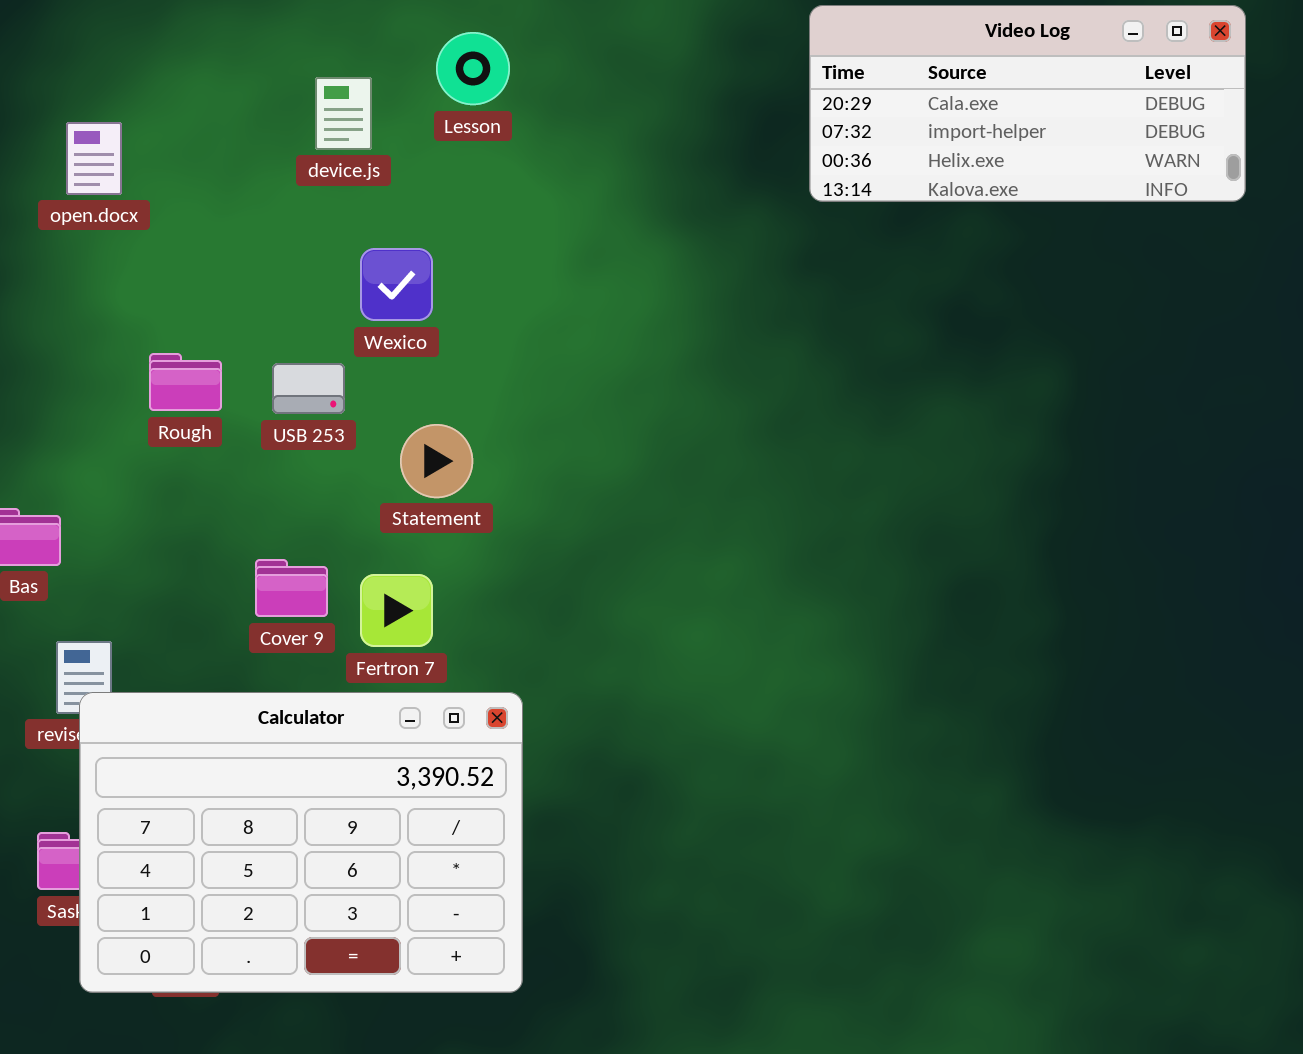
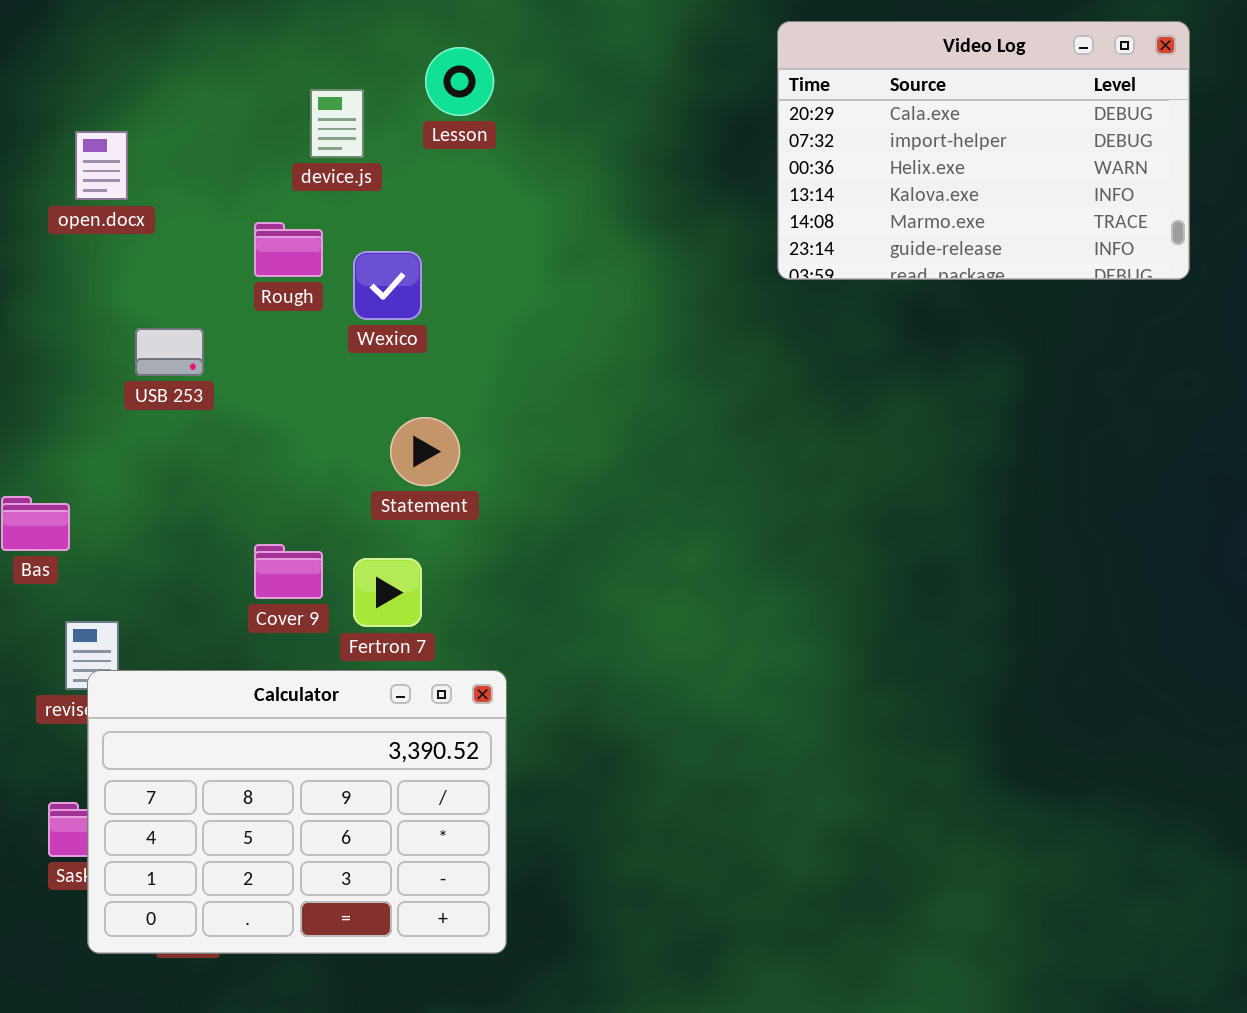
Video Log: [809,5,1246,202] -> [777,21,1190,280], resized
Rough: [149,353,222,411] -> [254,222,323,277], moved
USB 253: [272,363,345,414] -> [135,328,204,376], moved

